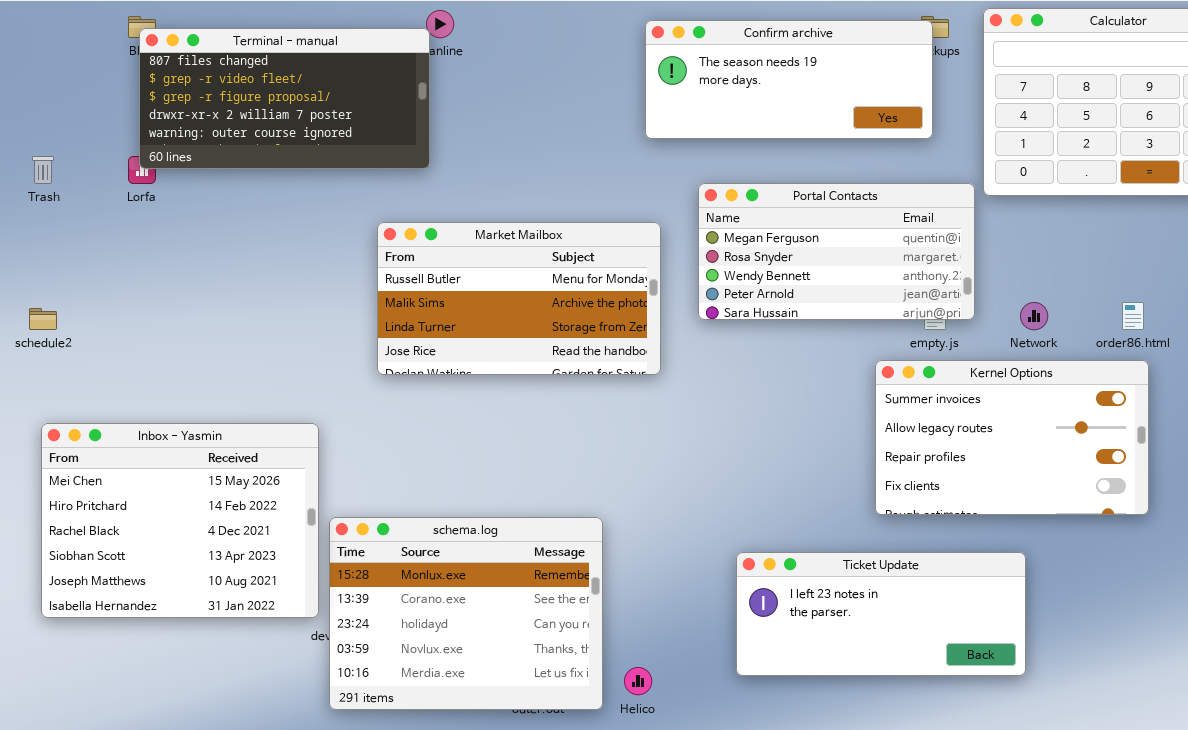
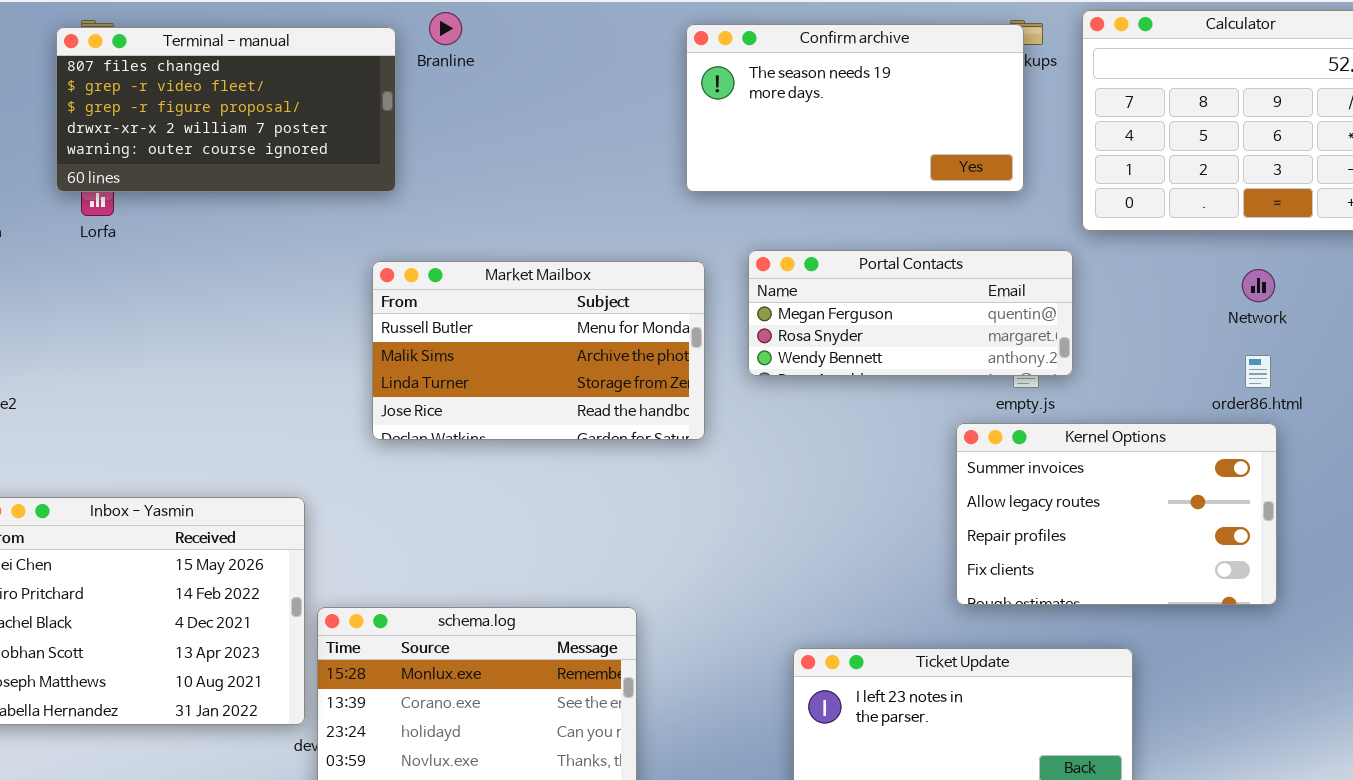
Confirm archive: [645,20,933,139] -> [686,24,1024,192], resized
Terminal - manual: [139,28,430,169] -> [56,27,396,192], moved
Portal Contacts: [698,183,975,320] -> [748,250,1073,376], resized
Network: [1020,302,1048,330] -> [1242,269,1275,302], moved

